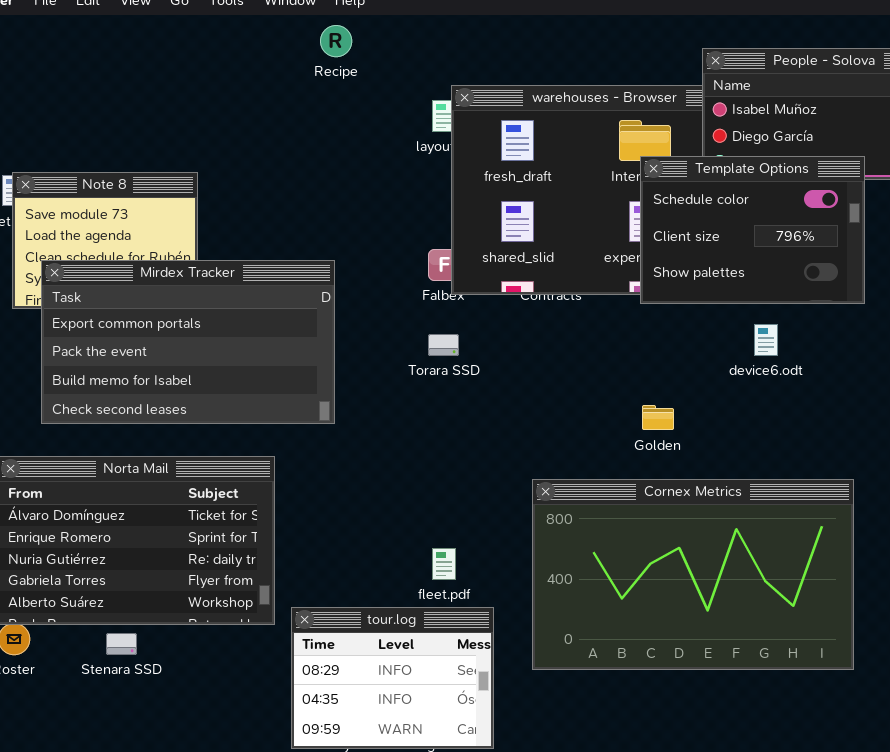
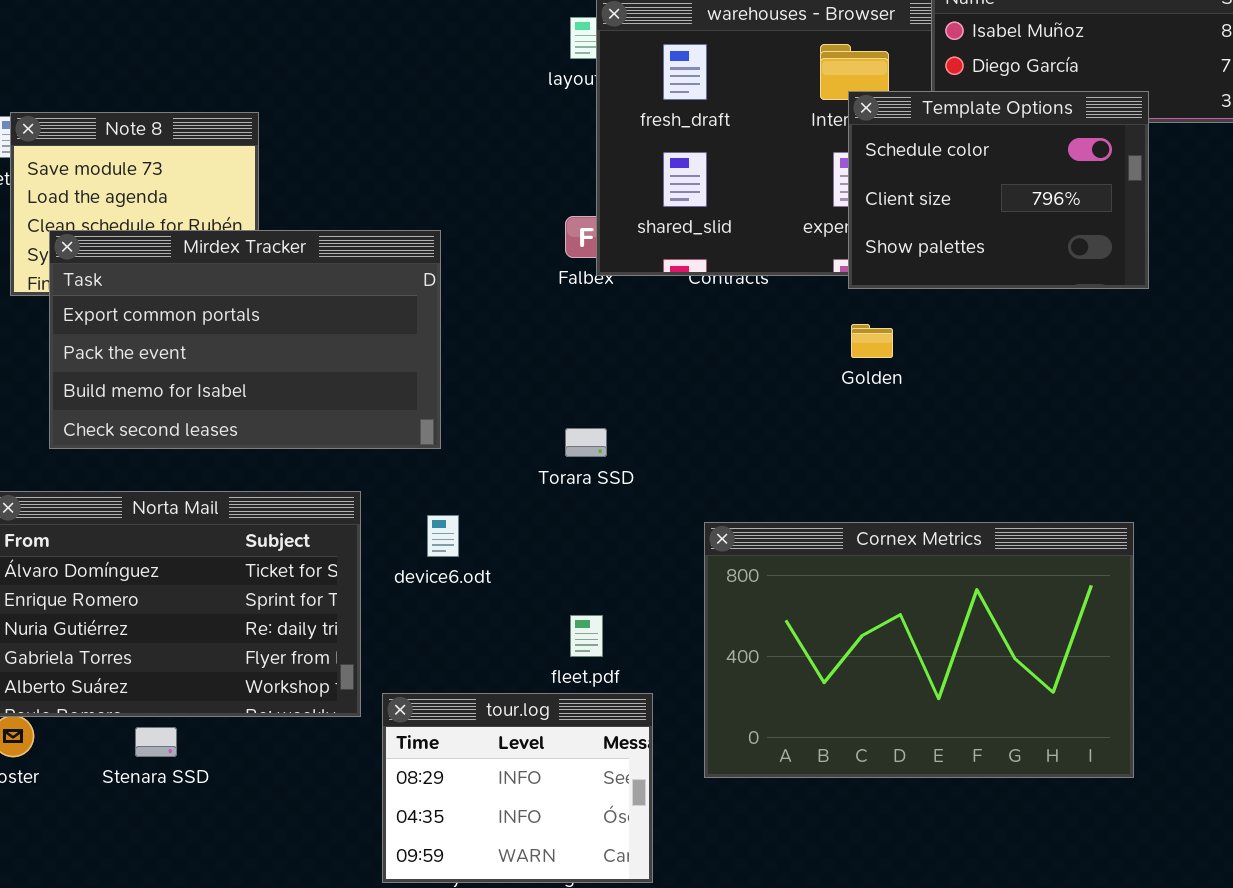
device6.odt: [754,324,778,356] -> [427,515,459,557], moved
Torara SSD: [428,334,459,356] -> [565,428,607,457], moved
Golden: [642,405,674,430] -> [851,324,893,358], moved

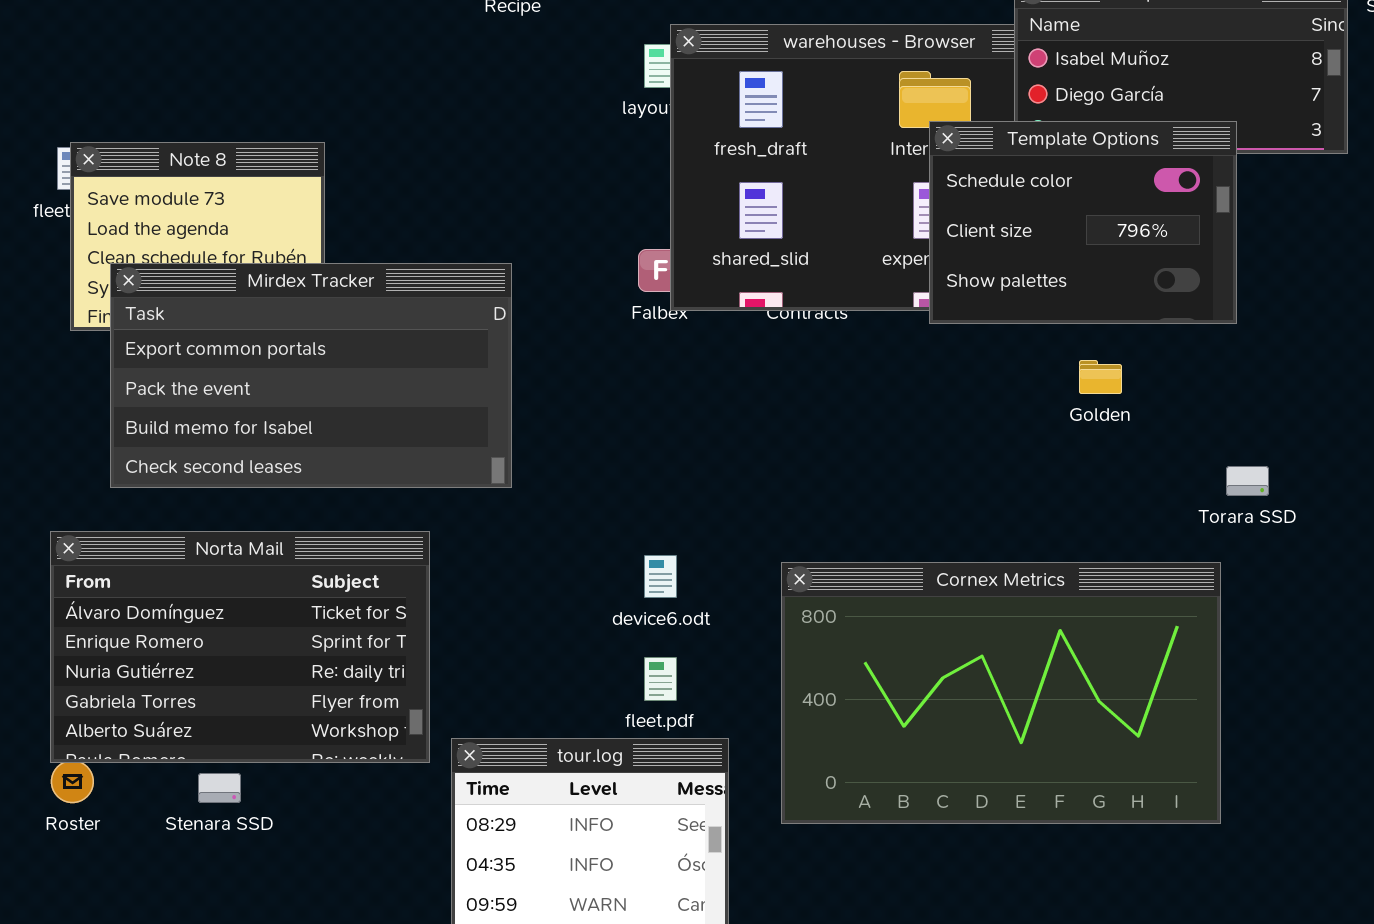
Golden: [851,324,893,358] -> [1079,360,1122,394], moved
Torara SSD: [565,428,607,457] -> [1226,466,1269,496], moved
device6.odt: [427,515,459,557] -> [644,555,677,598], moved

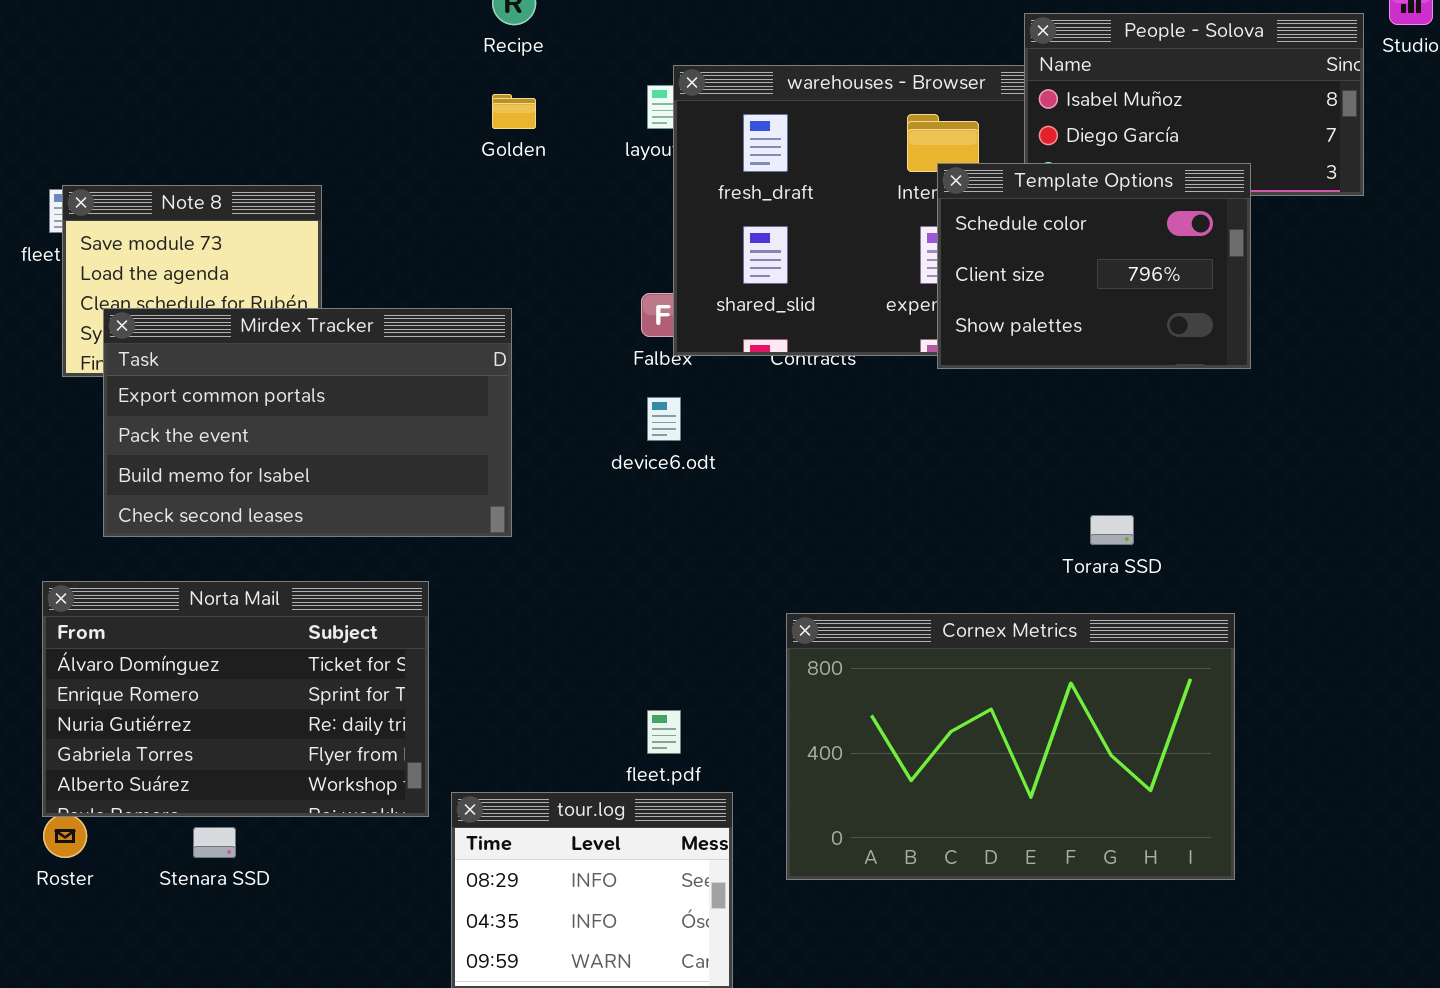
Golden: [1079,360,1122,394] -> [492,94,536,129], moved
Torara SSD: [1226,466,1269,496] -> [1090,515,1134,545], moved
device6.odt: [644,555,677,598] -> [647,397,681,441], moved

